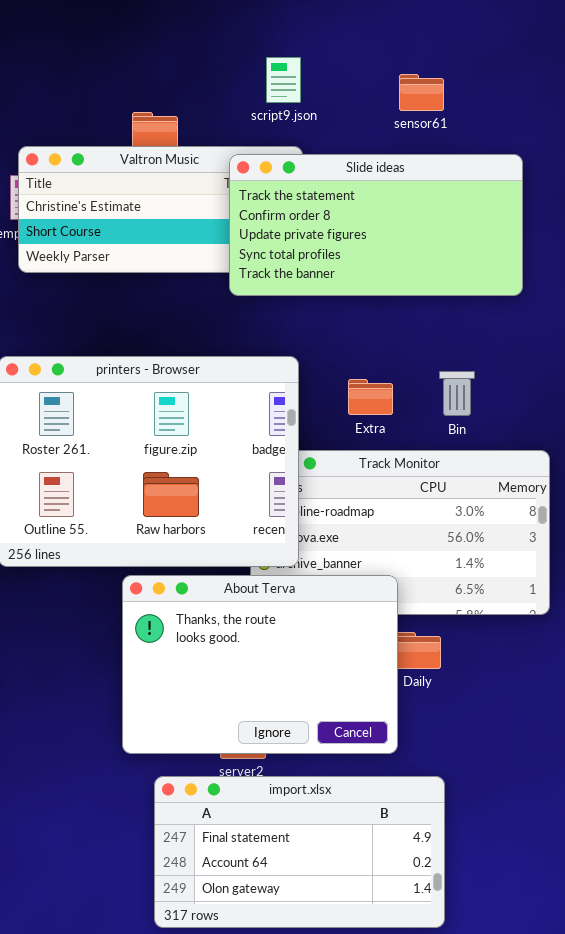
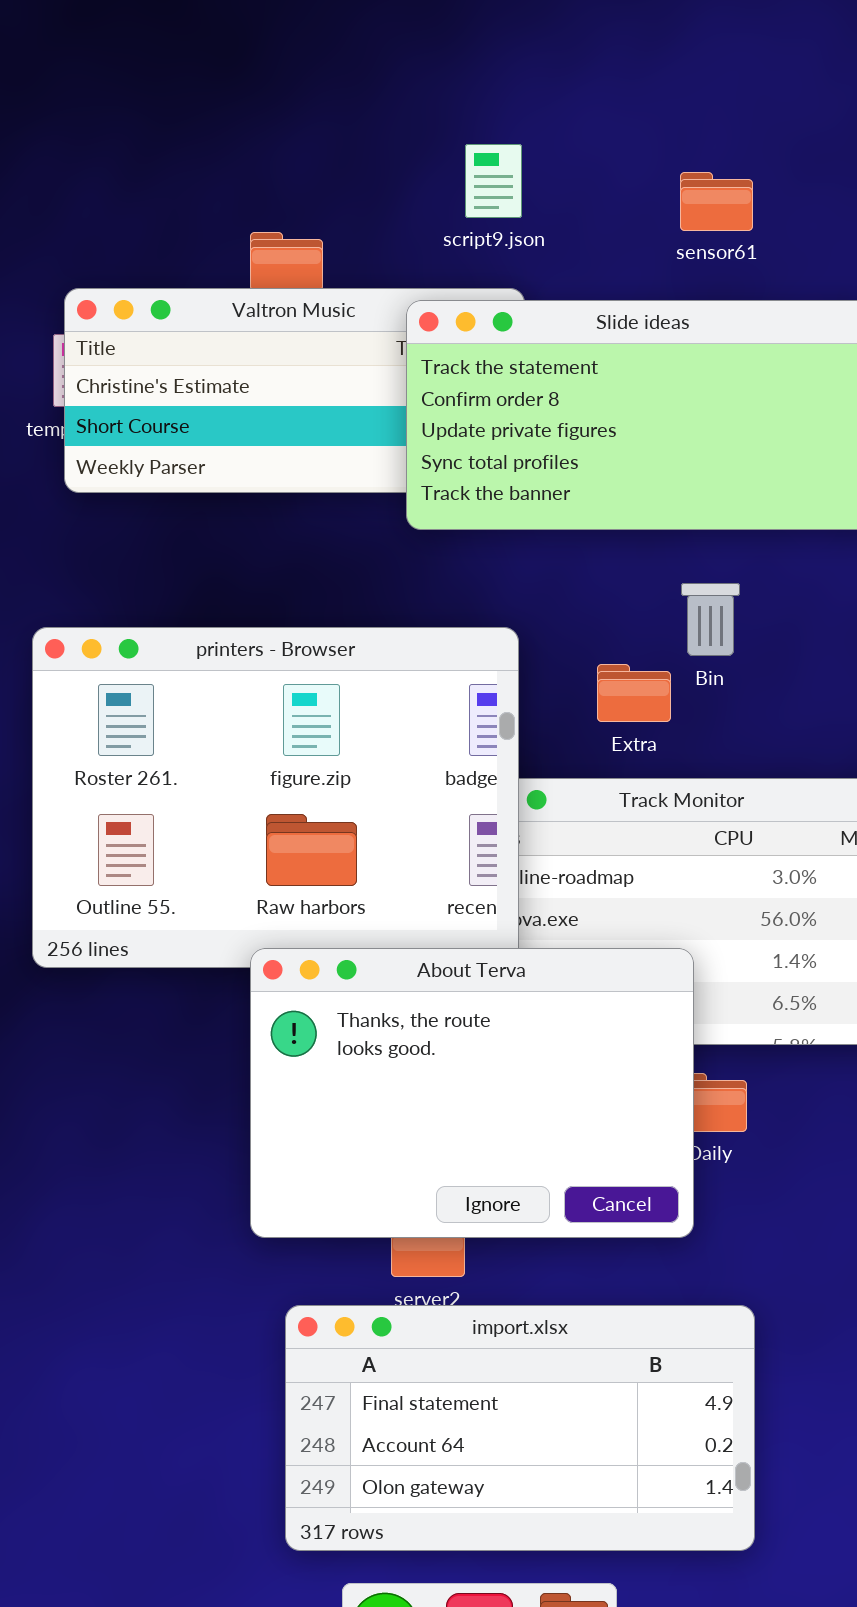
Bin: [439,371,475,416] -> [681,583,740,656], moved
About Terva: [122,575,398,754] -> [250,948,694,1238], moved

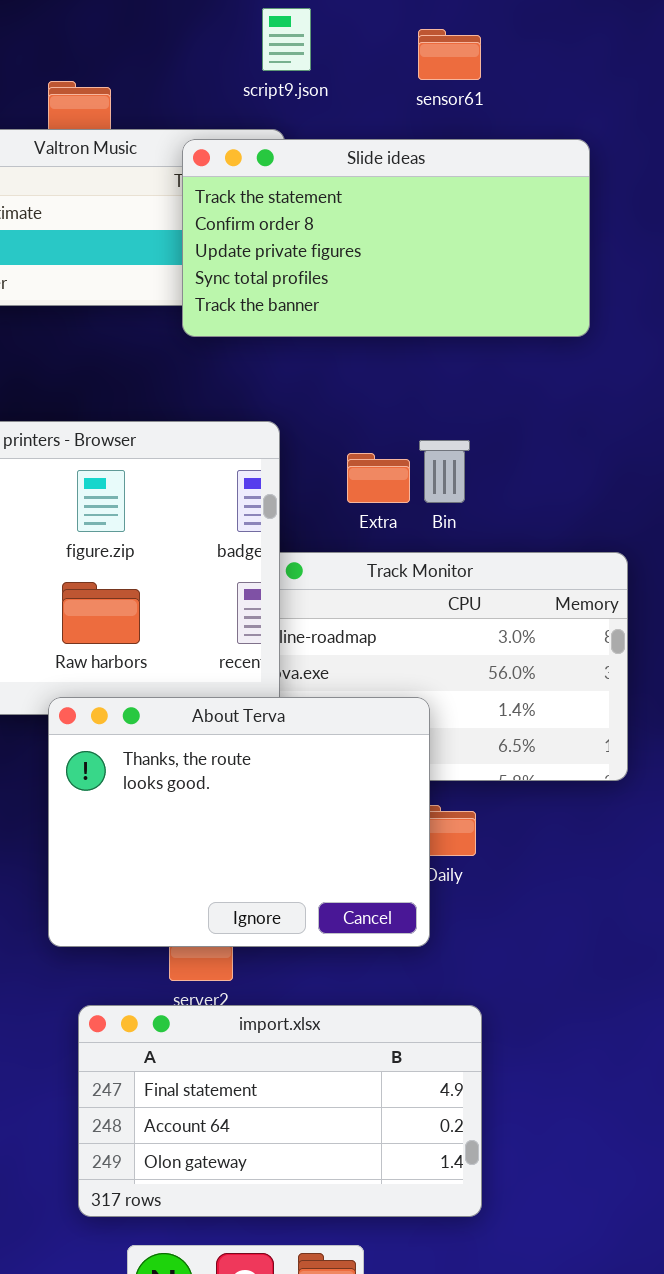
script9.json: [465,144,522,218] -> [262,8,311,71], moved
Bin: [681,583,740,656] -> [419,440,470,503], moved

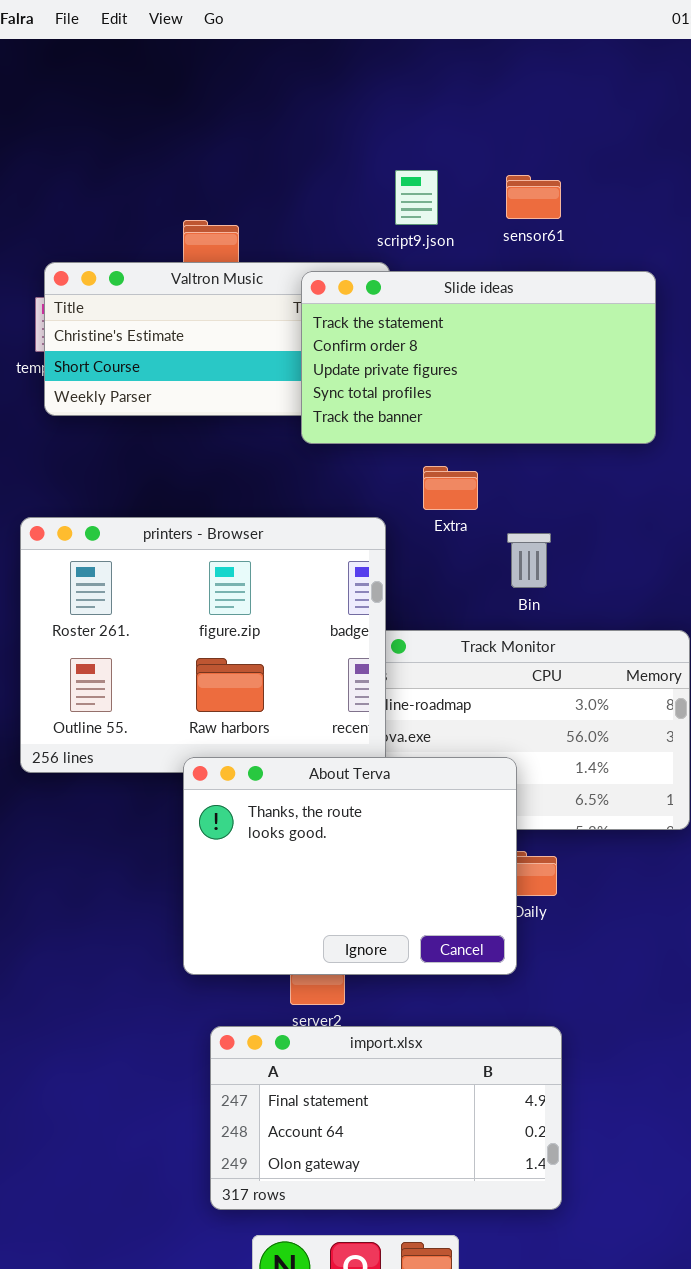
script9.json: [262,8,311,71] -> [395,170,438,225], moved
Extra: [347,453,410,503] -> [423,466,478,510], moved

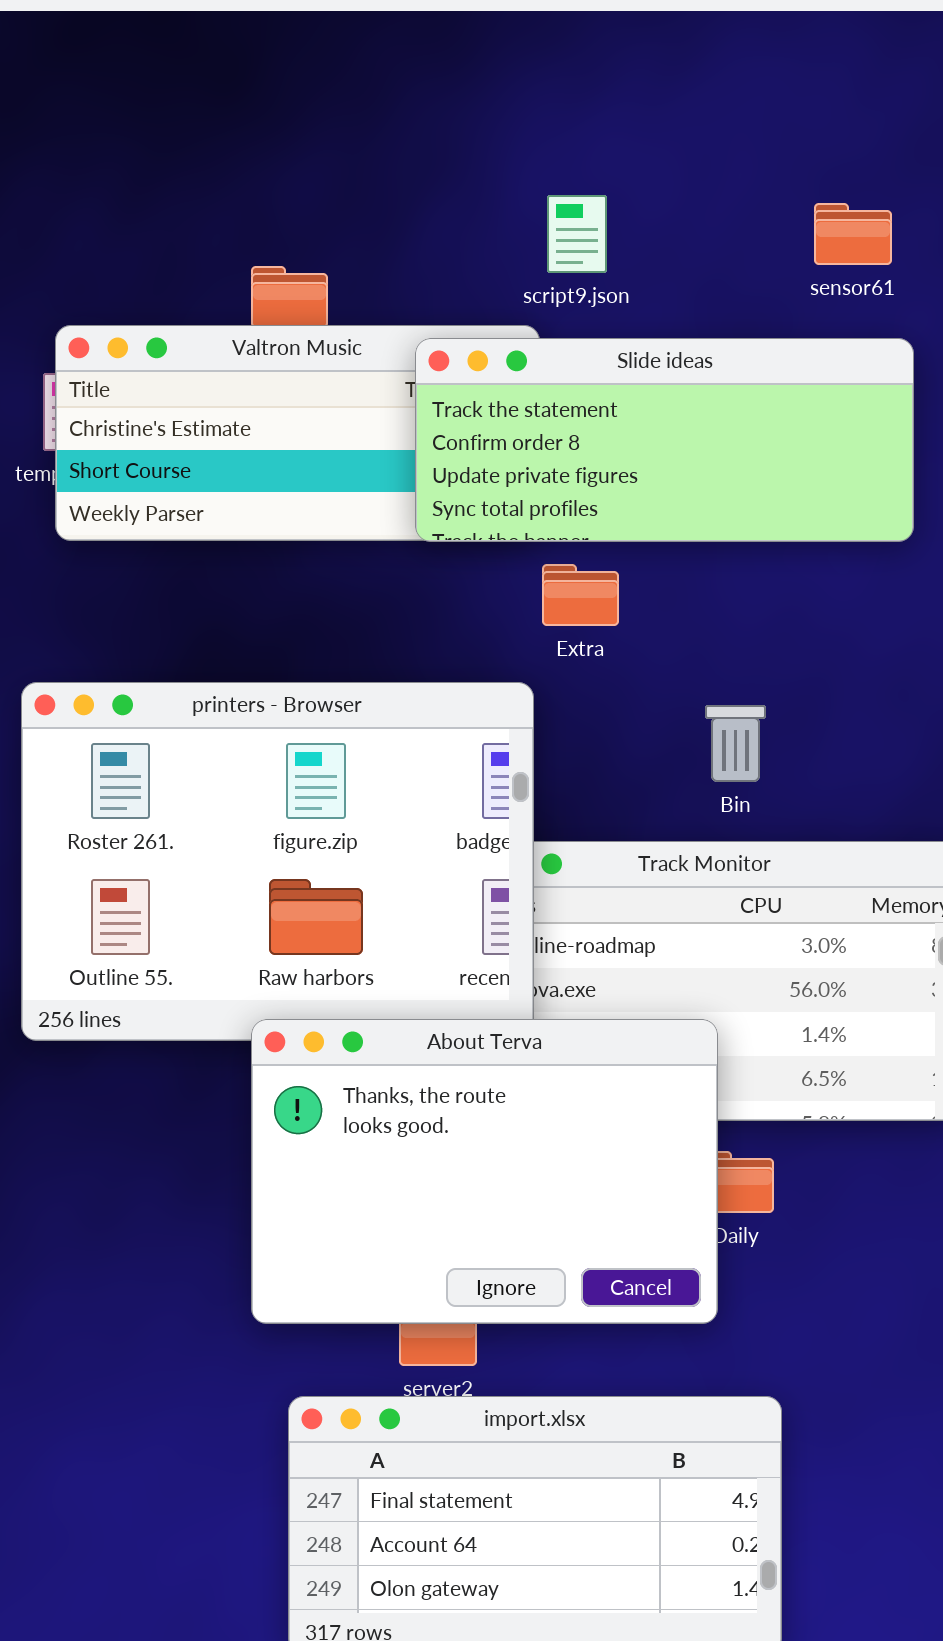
sensor61: [506,175,561,219] -> [814,203,892,265], moved
Slide ideas: [301,271,656,444] -> [415,338,914,542], resized
Extra: [423,466,478,510] -> [542,564,619,626], moved

